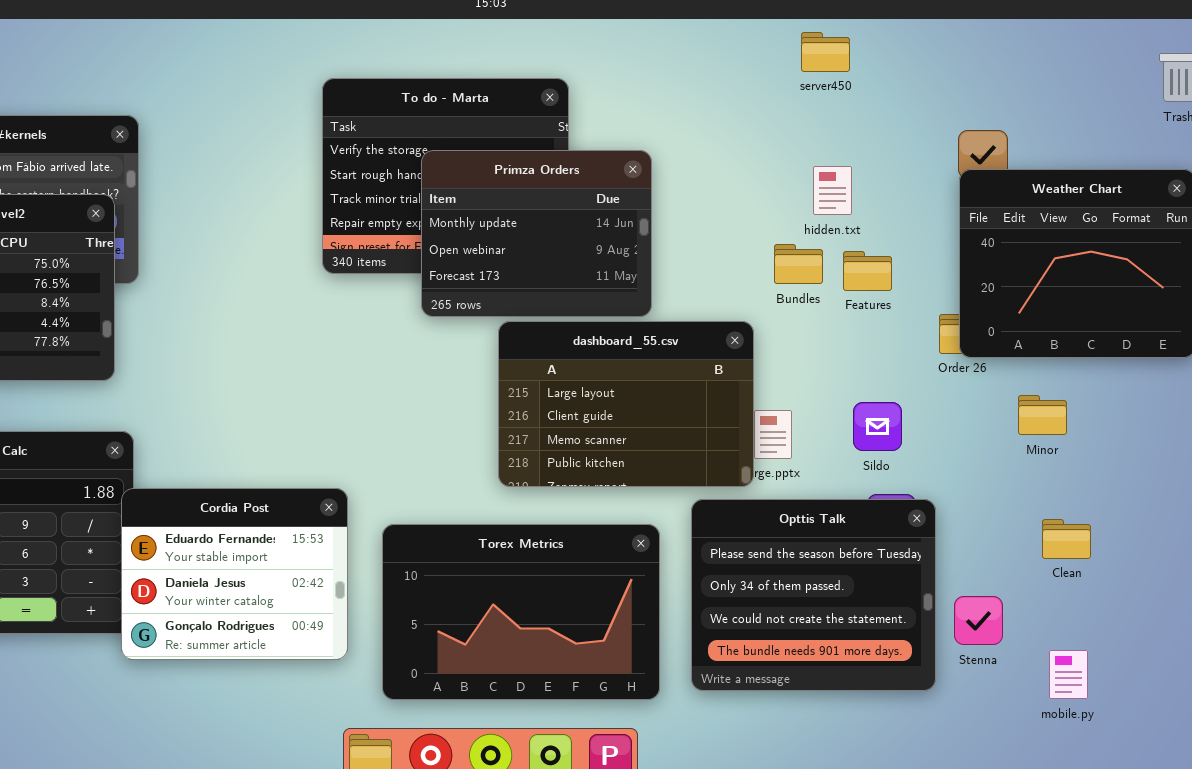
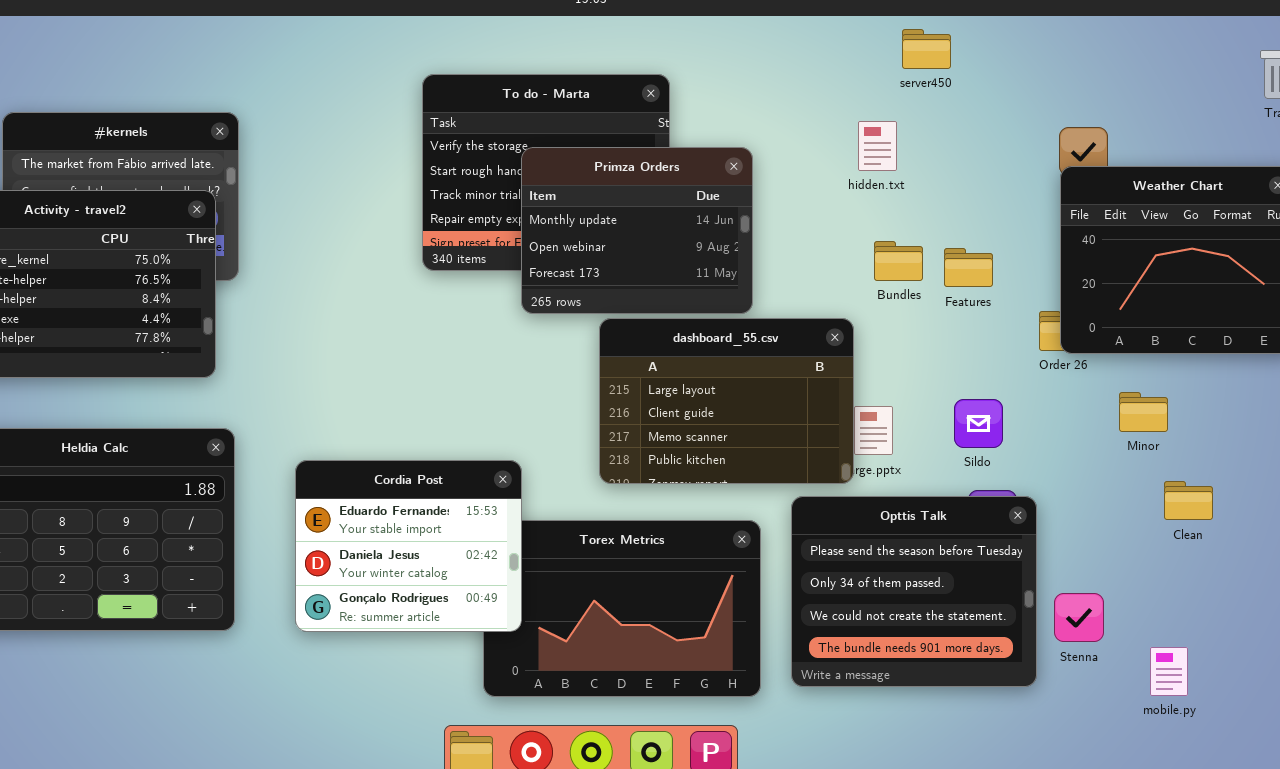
hidden.txt: [813,166,852,215] -> [858,121,897,171], moved
Cordia Post: [121,488,348,660] -> [295,460,522,632], moved
Clean: [1042,519,1091,559] -> [1164,481,1213,520], moved

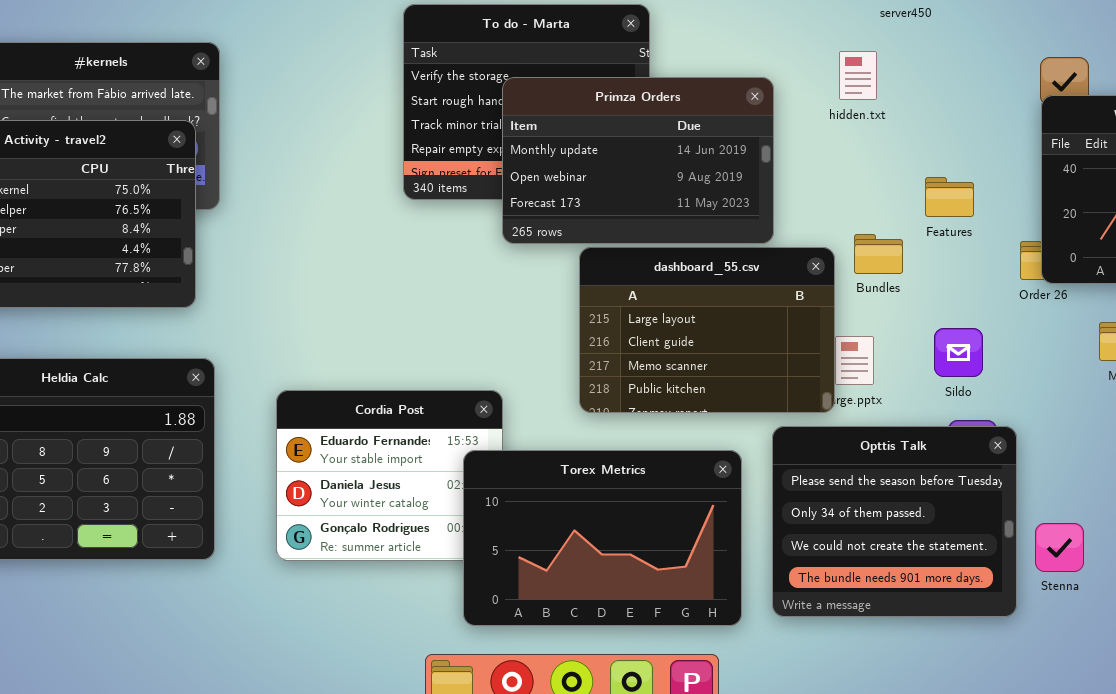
Primza Orders: [521,147,753,314] -> [502,77,774,244], resized
Bundles: [874,241,923,281] -> [854,234,903,274], moved
Torex Metrics: [483,520,761,697] -> [463,450,742,626], raised

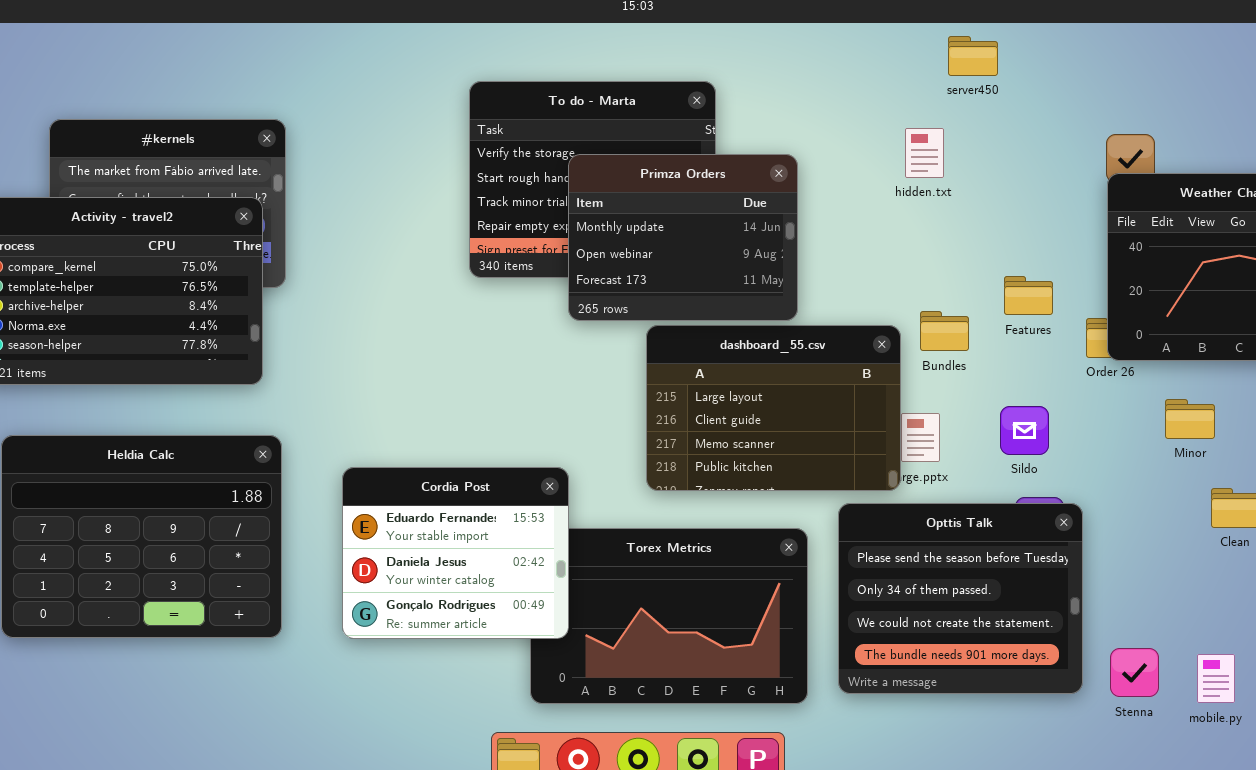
Primza Orders: [502,77,774,244] -> [568,154,798,321], resized
Features: [925,177,974,217] -> [1004,276,1053,315], moved
Cordia Post: [276,390,503,561] -> [342,467,569,639], raised
Stenna: [1035,523,1084,572] -> [1110,648,1159,697], moved

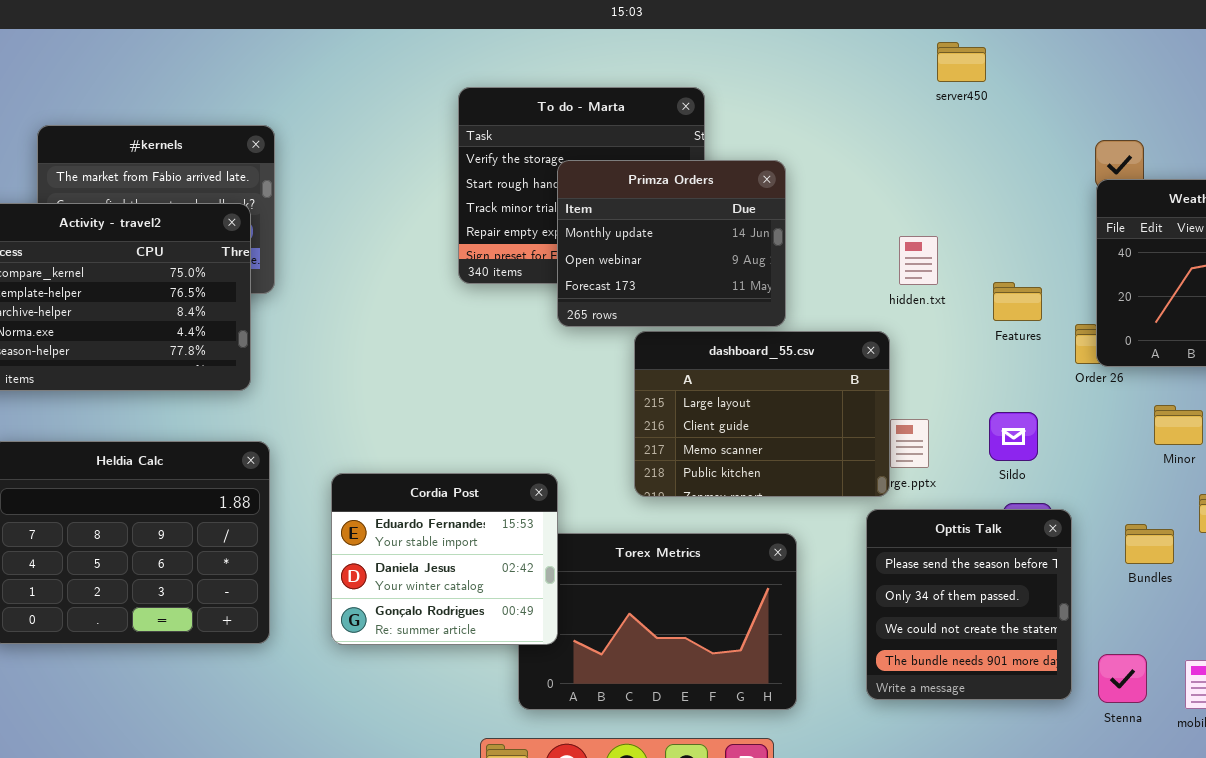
hidden.txt: [905,128,944,178] -> [899,236,938,285], moved
Bundles: [920,311,969,351] -> [1125,524,1174,564], moved
Opttis Talk: [838,503,1083,694] -> [866,509,1072,700], resized

